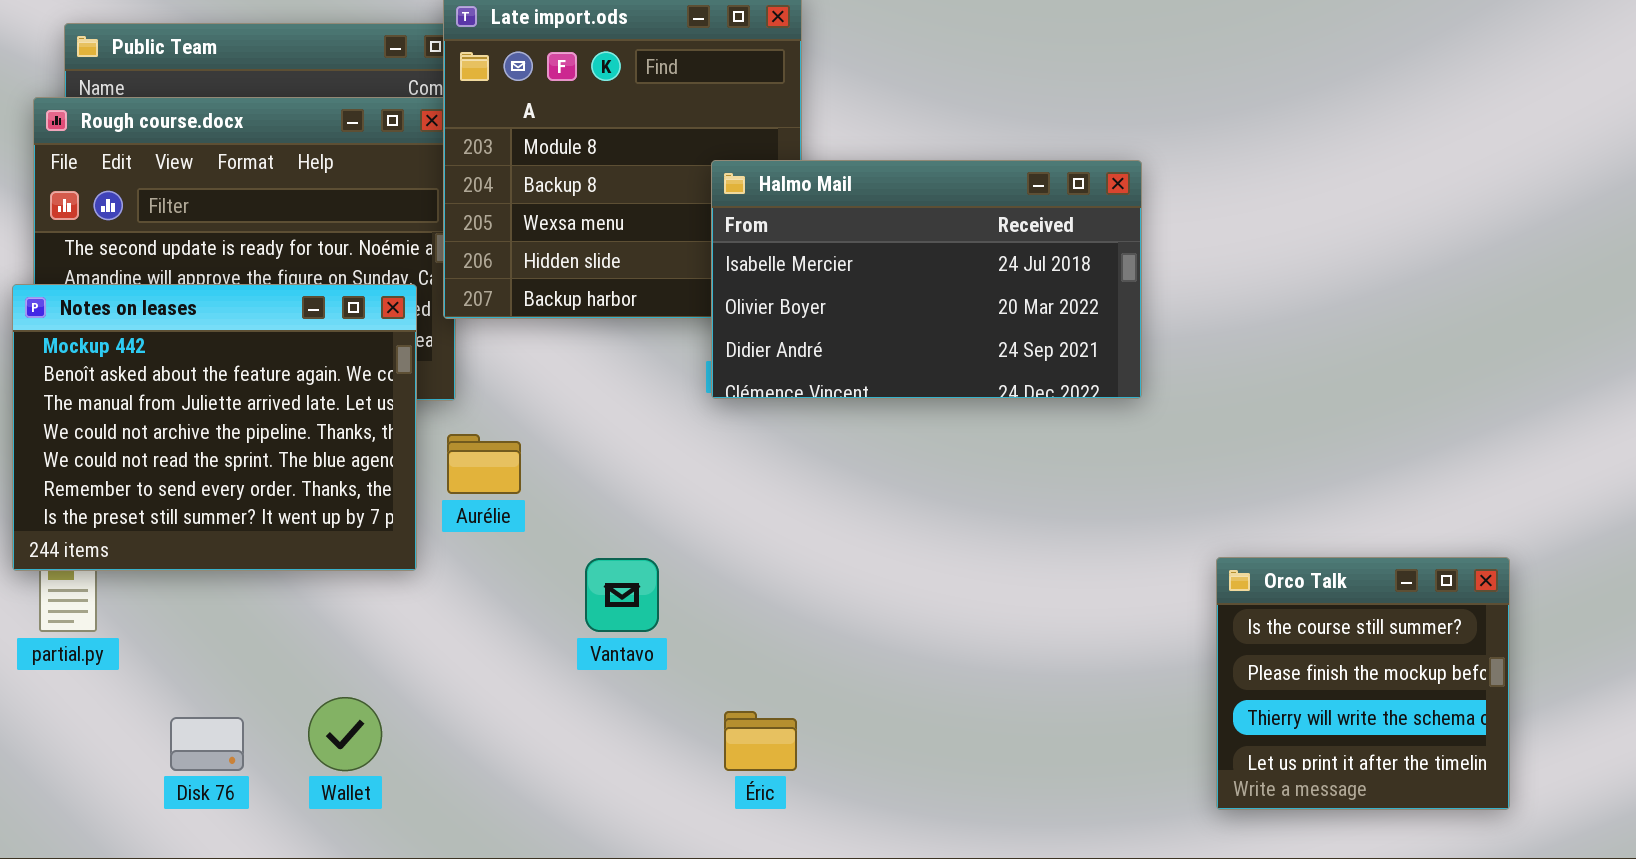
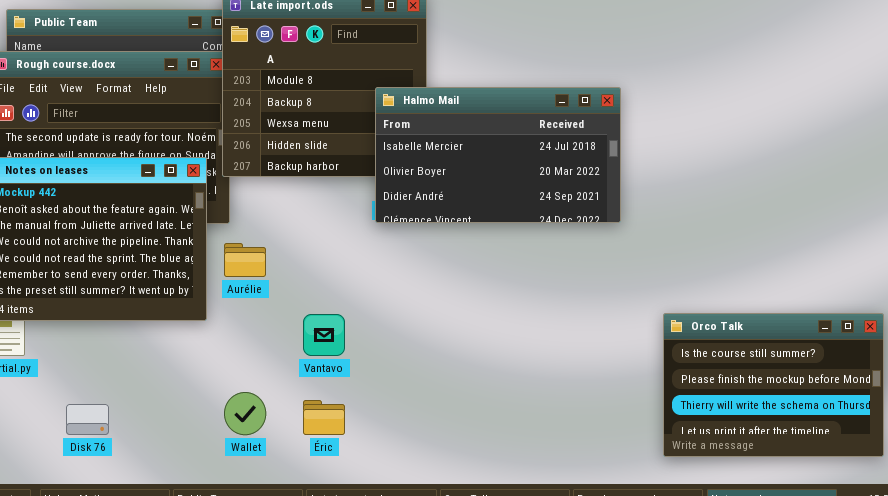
Orco Talk: [1216,557,1510,810] -> [663,313,884,457], resized
Wallet: [308,697,382,771] -> [224,392,266,435], moved
Éric: [724,711,797,771] -> [303,400,345,435], moved

